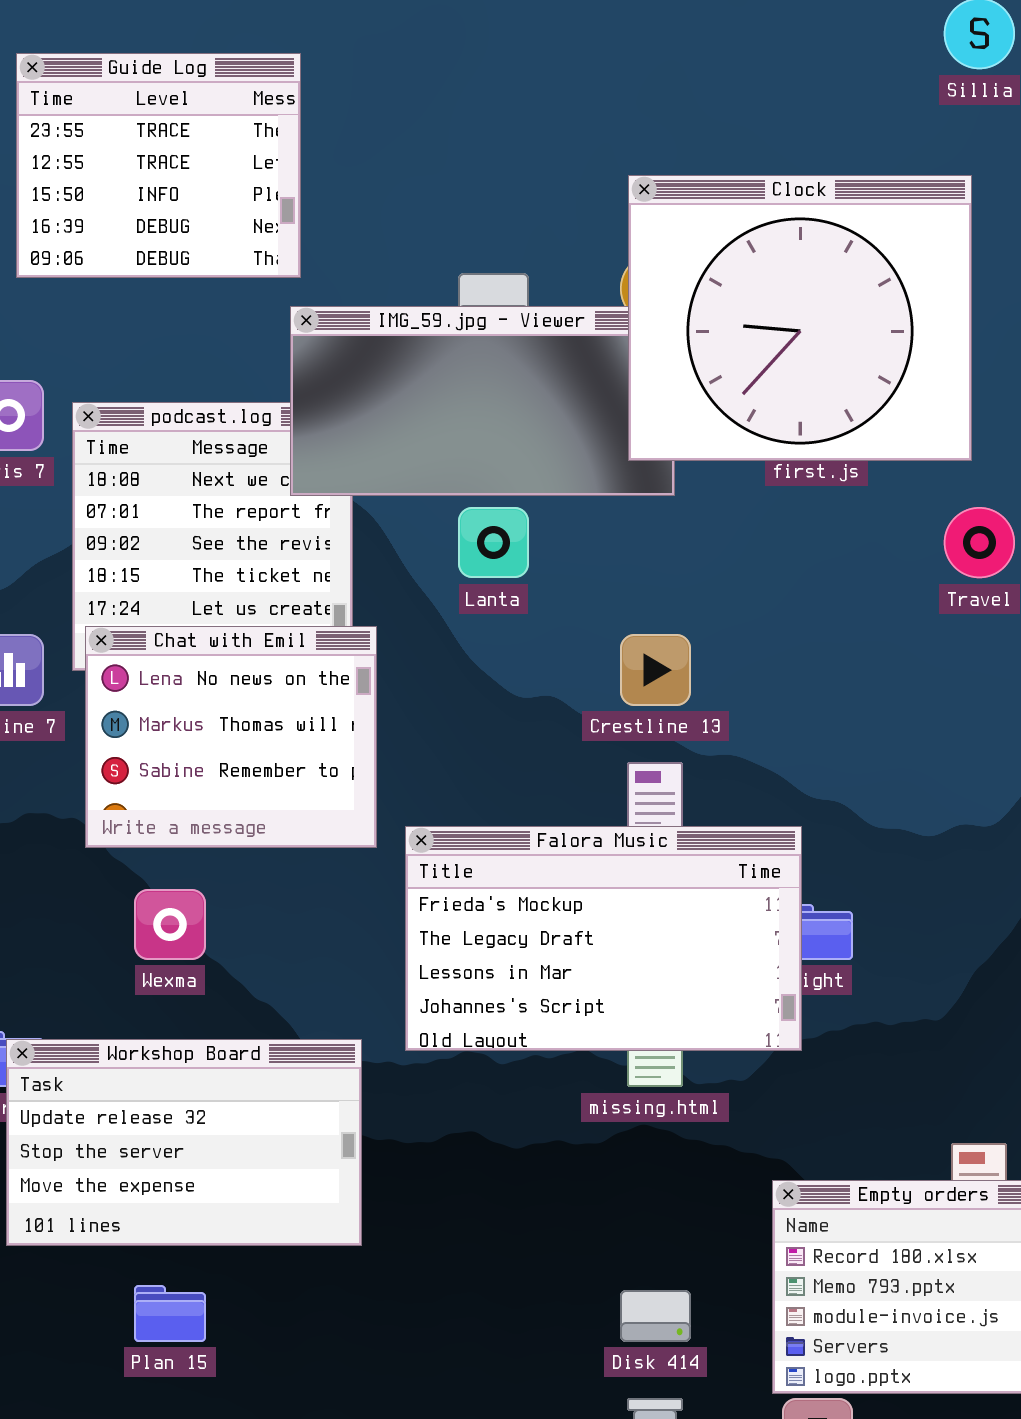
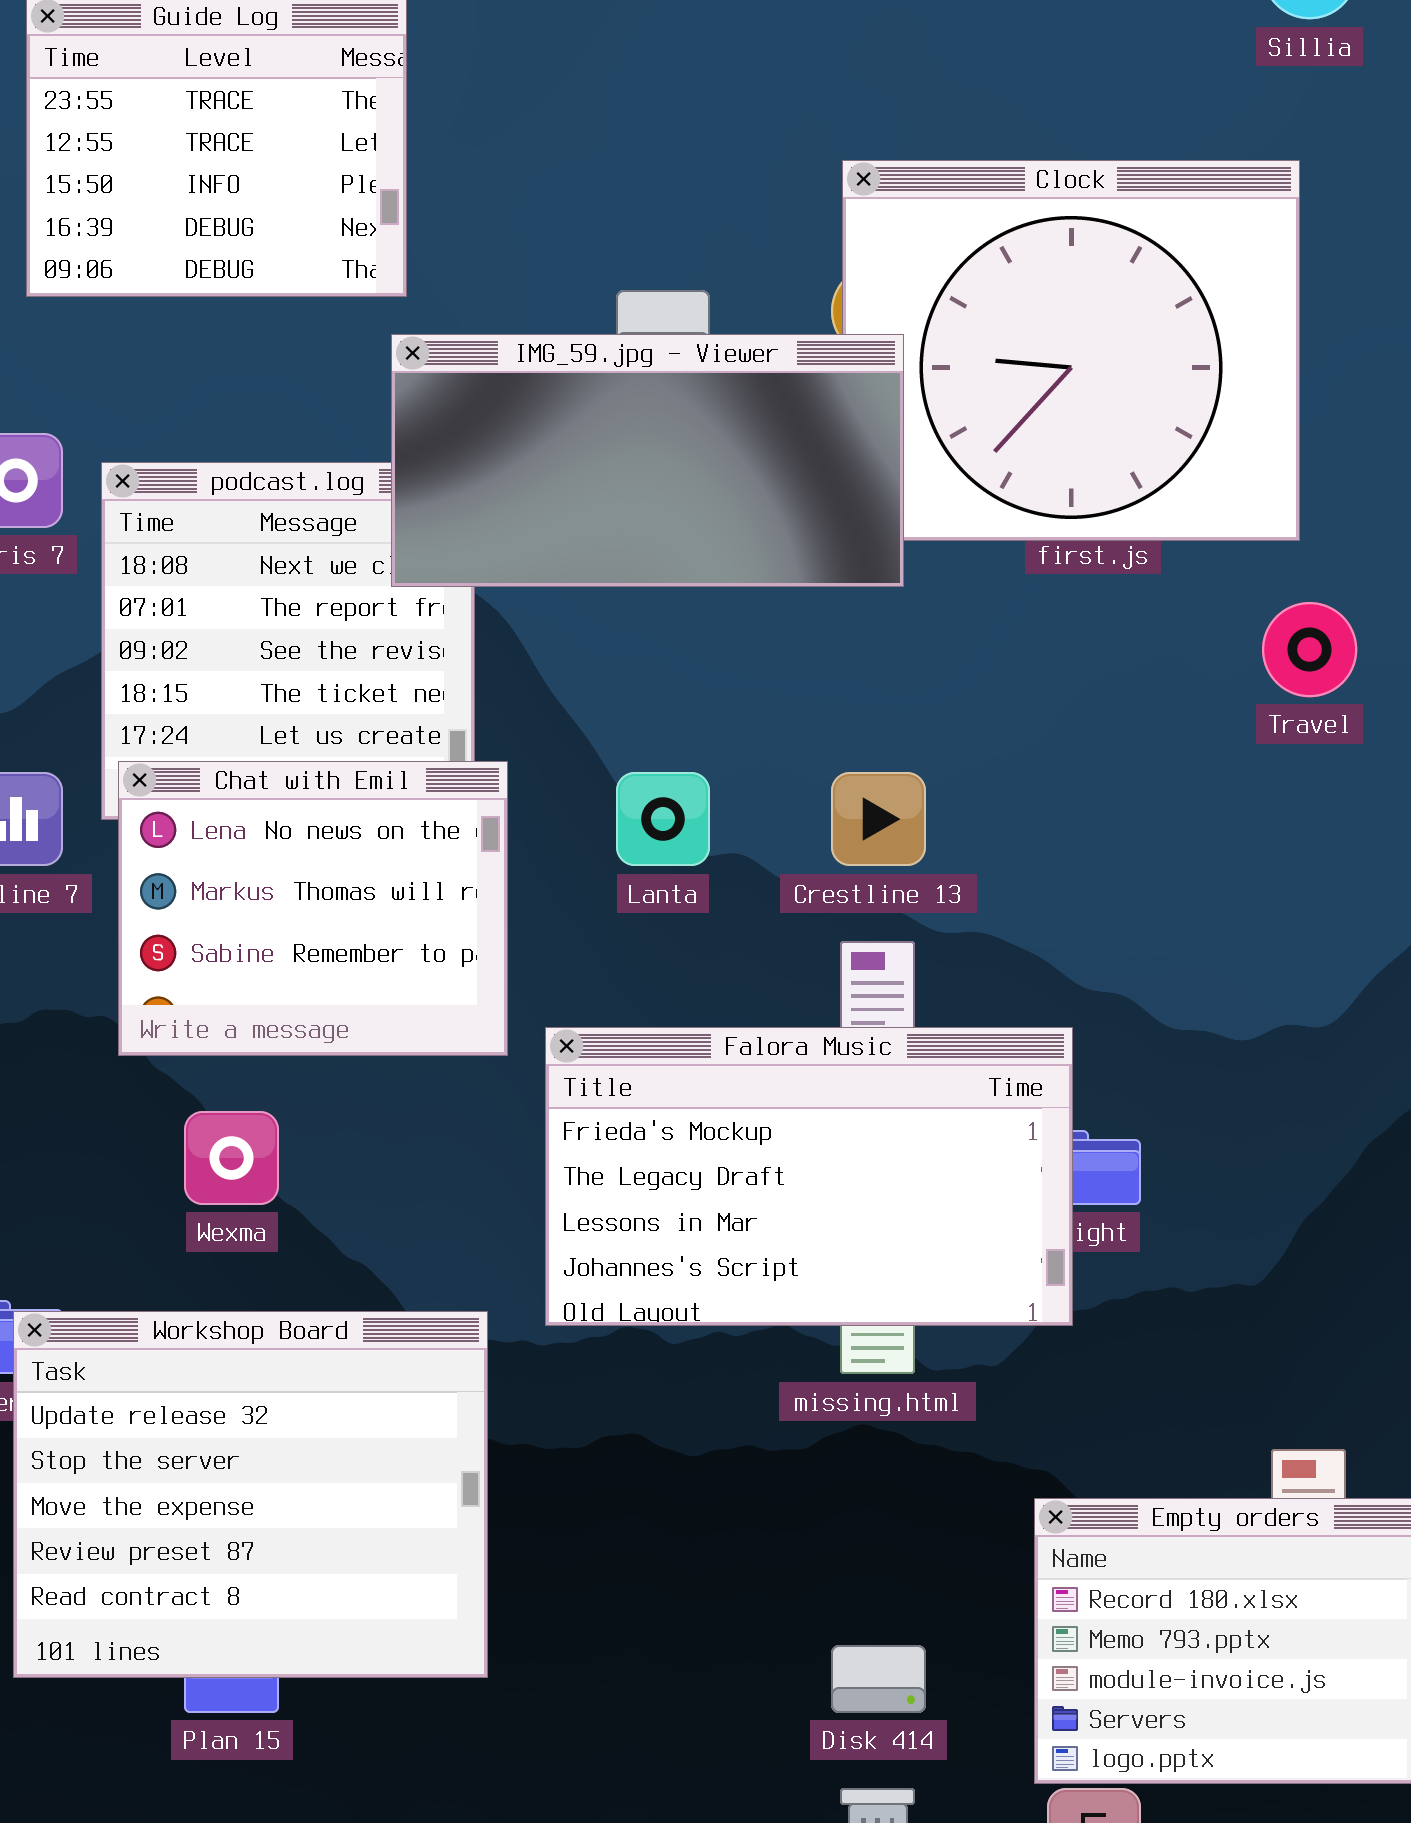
IMG_59.jpg - Viewer: [290,306,675,496] -> [391,334,904,587], raised
Lanta: [458,507,529,578] -> [616,772,710,866], moved
Workshop Board: [6,1039,362,1246] -> [13,1311,488,1678], resized

